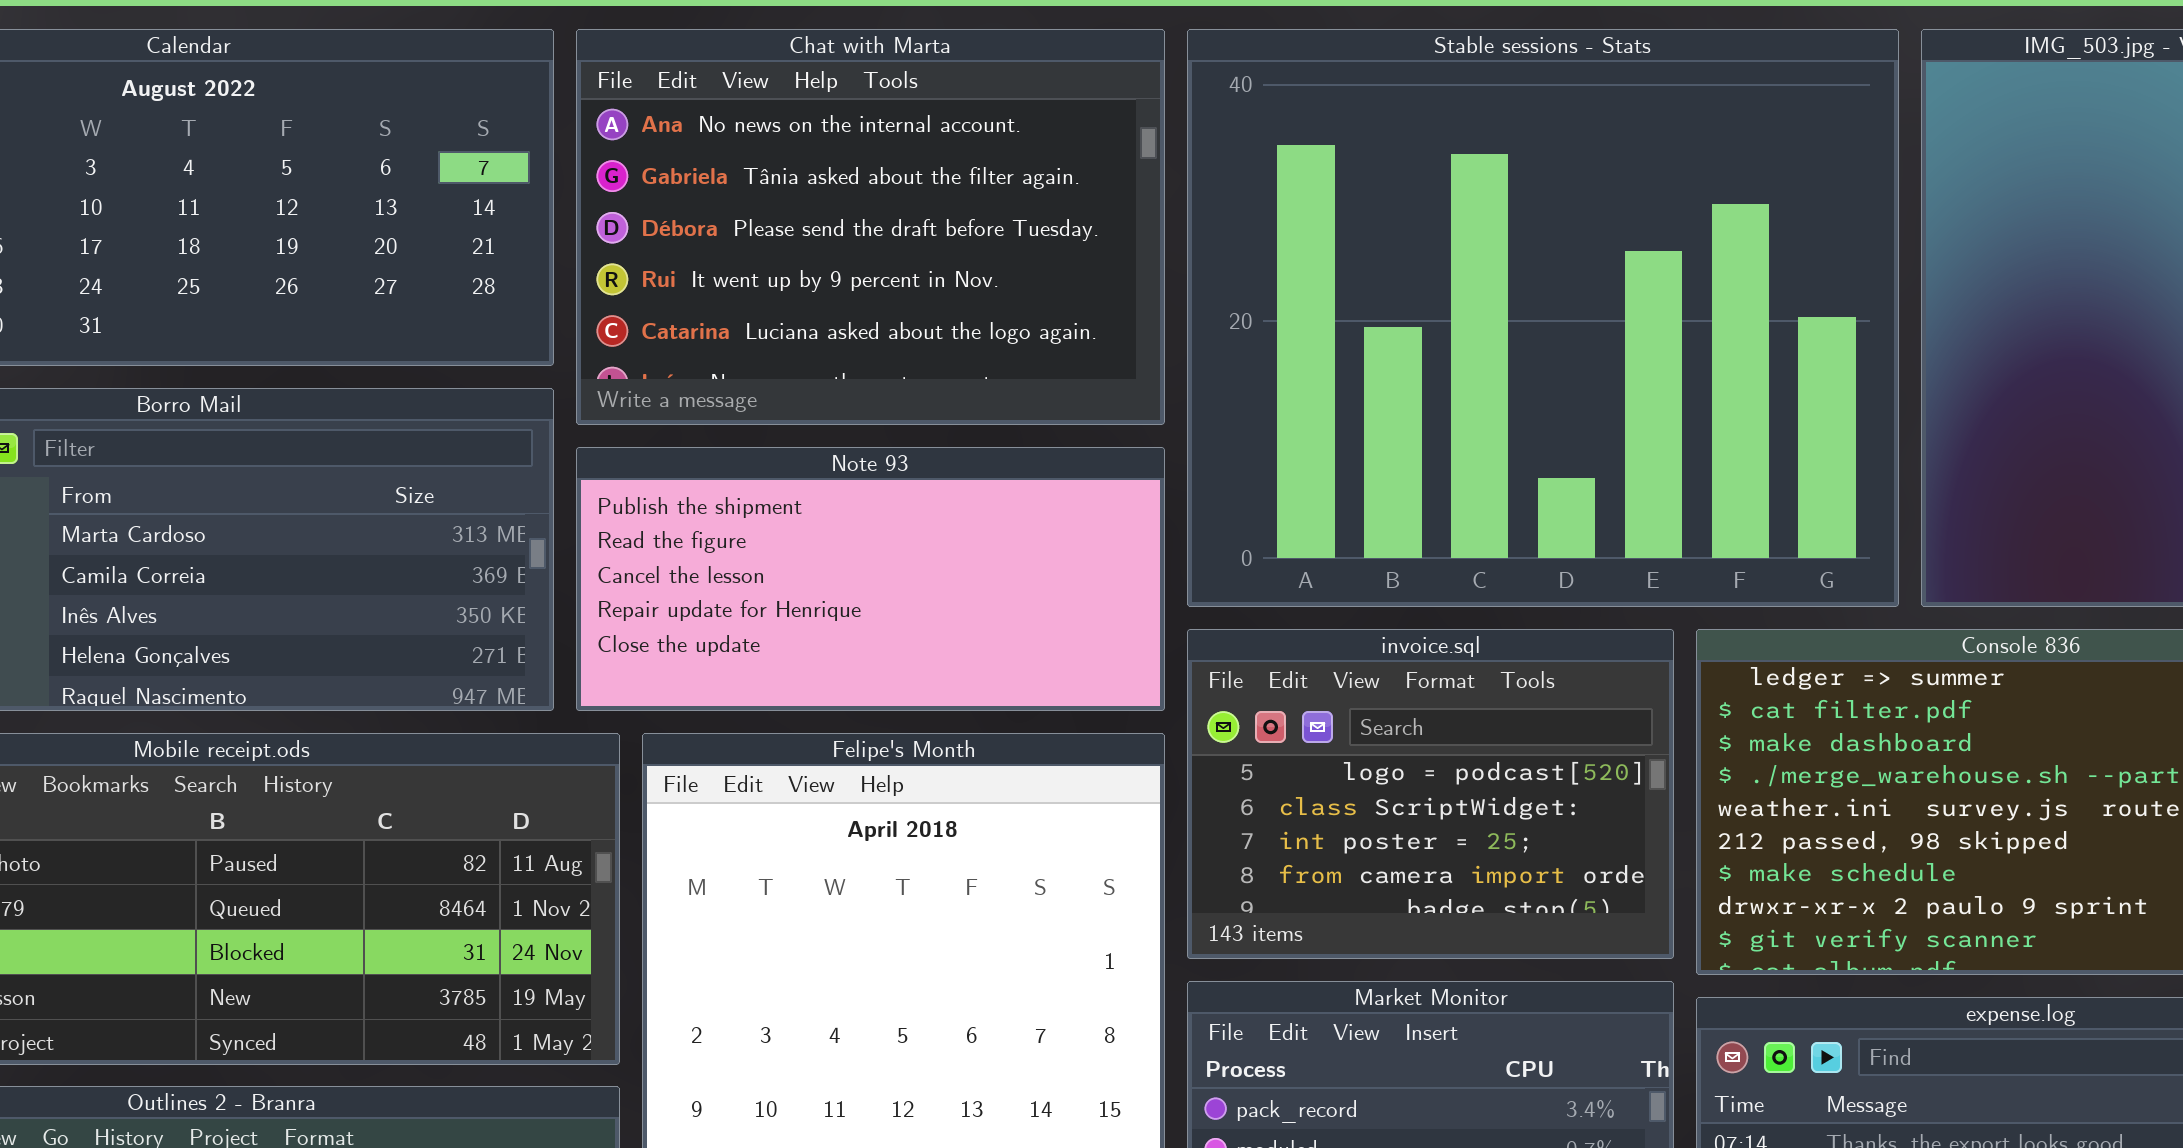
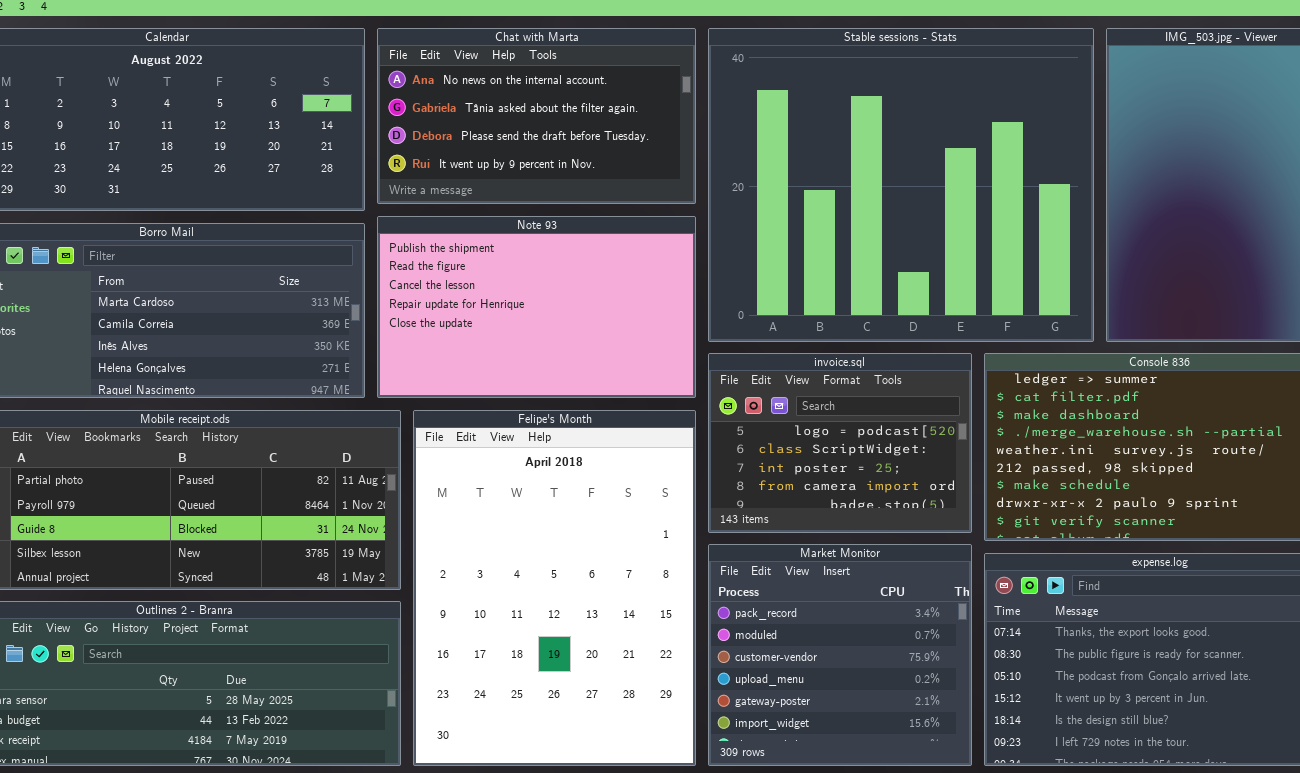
Chat with Marta: [576,29,1165,425] -> [377,28,696,204], resized
Note 93: [576,447,1165,711] -> [377,216,696,398], resized

